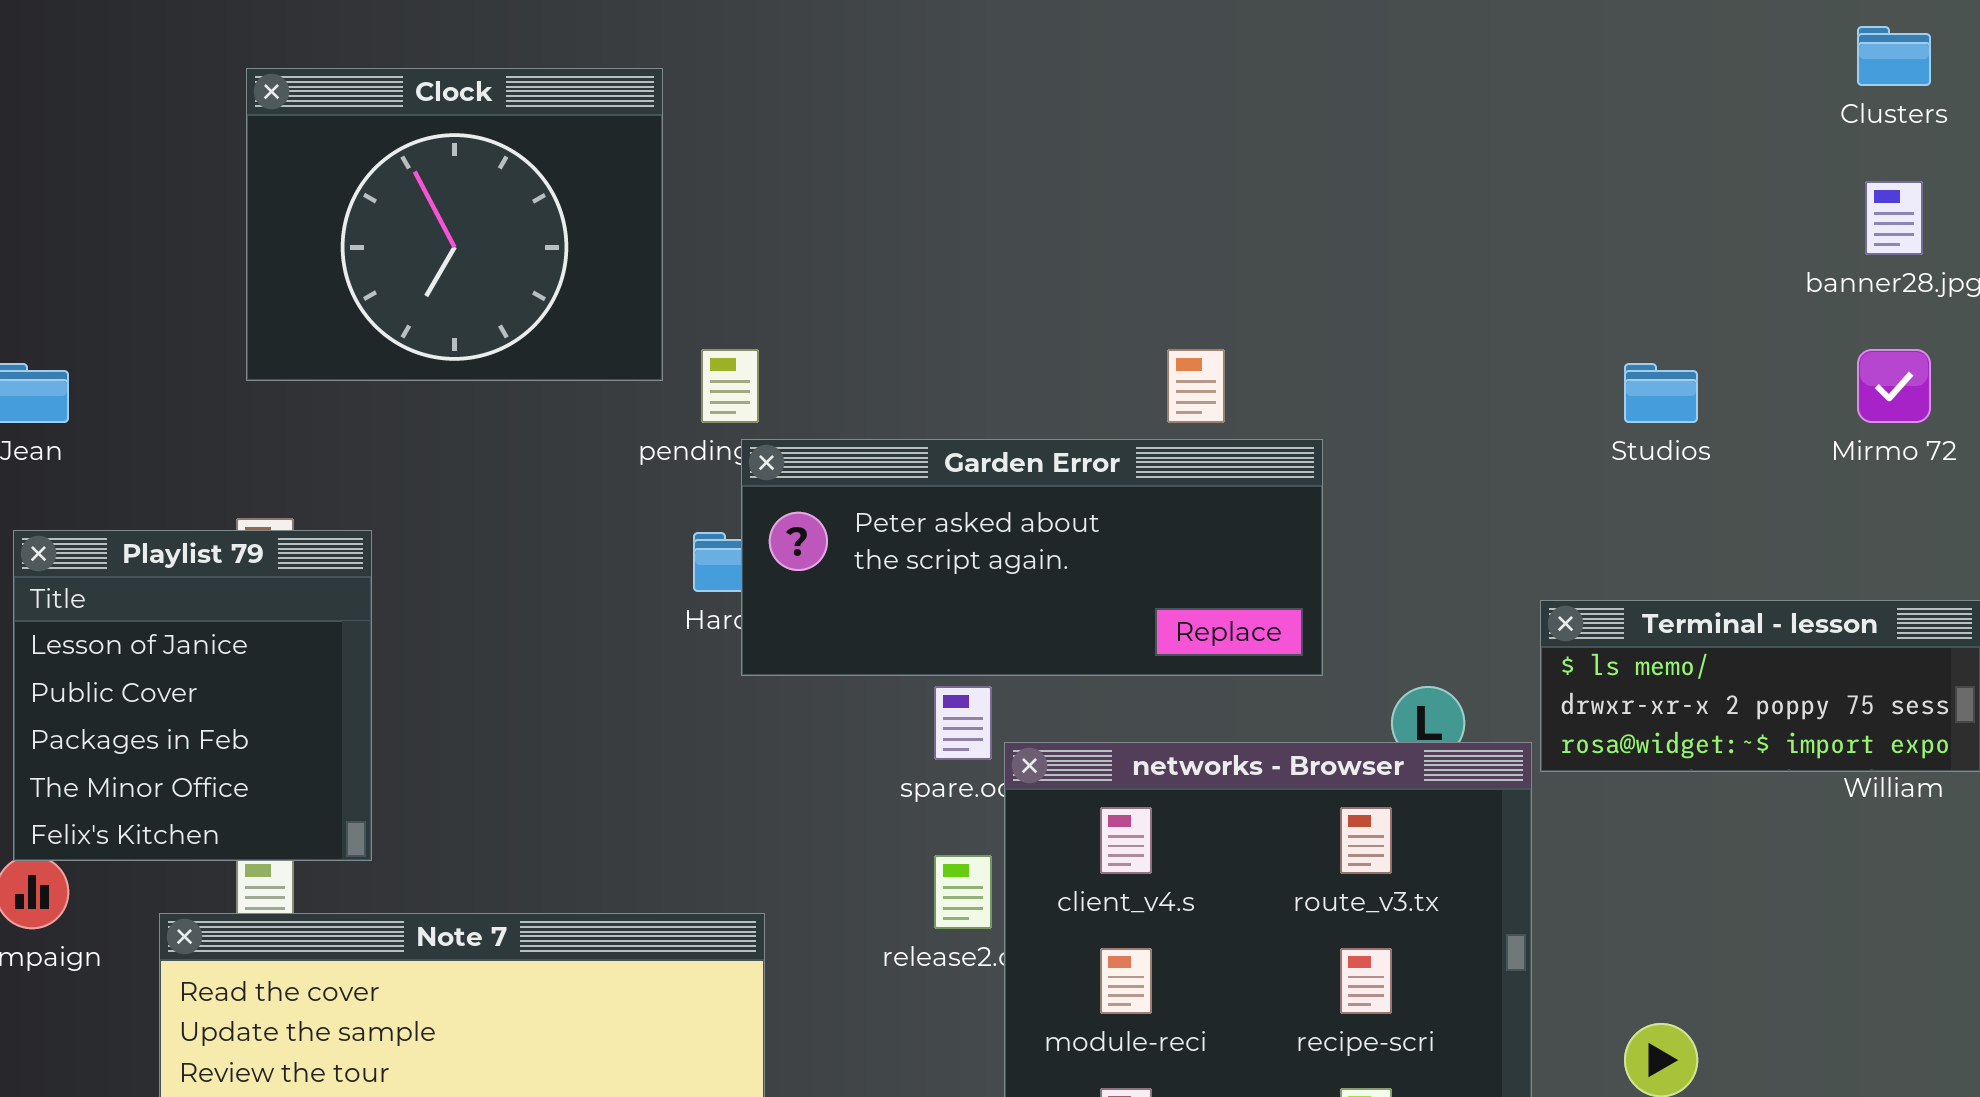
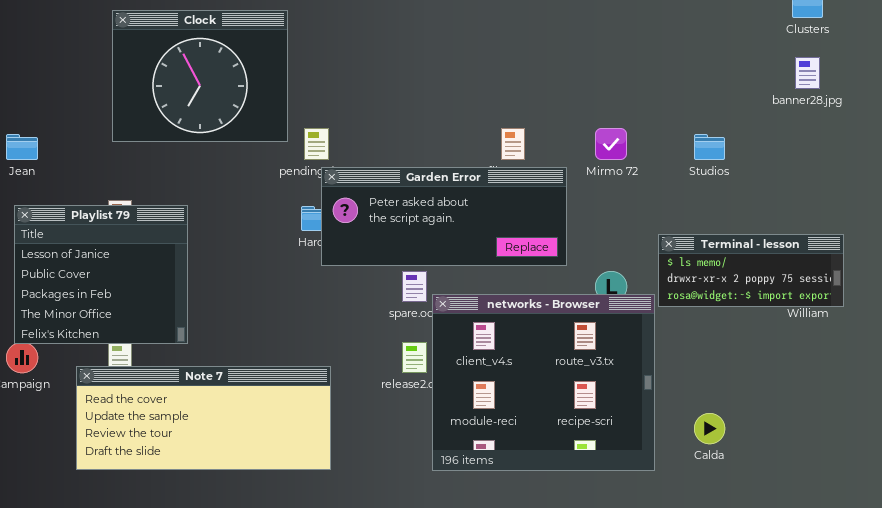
Mirmo 72: [1857,349,1931,423] -> [595,128,627,160], moved
Playlist 79: [13,530,372,861] -> [14,205,188,344], resized

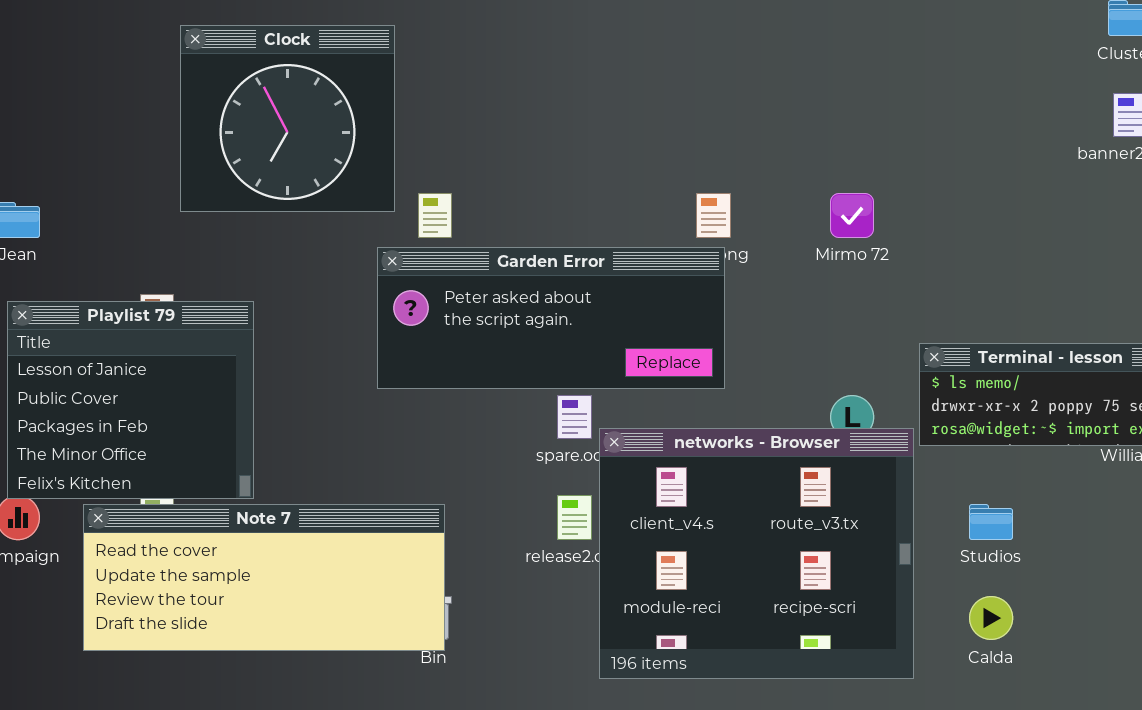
Clock: [112,10,288,142] -> [180,25,395,212], resized
Studios: [694,134,725,160] -> [969,504,1013,540], moved
Garden Error: [321,167,567,266] -> [377,247,725,389], moved
Note 7: [76,366,331,470] -> [83,504,445,651], moved

